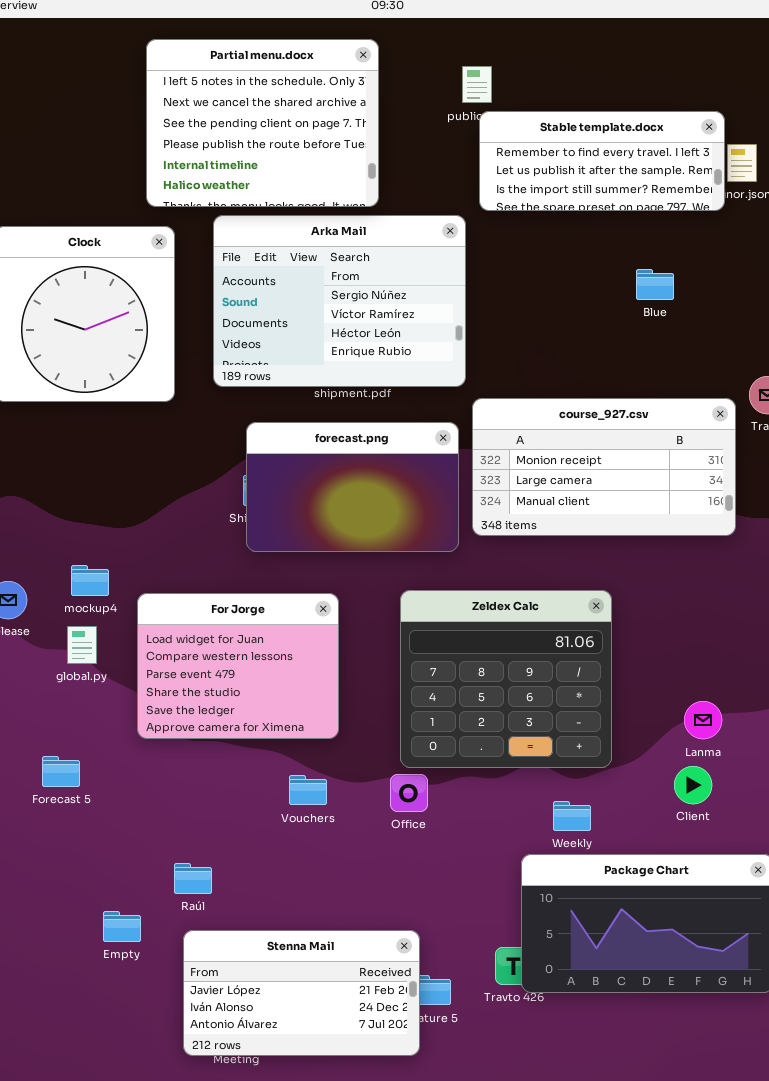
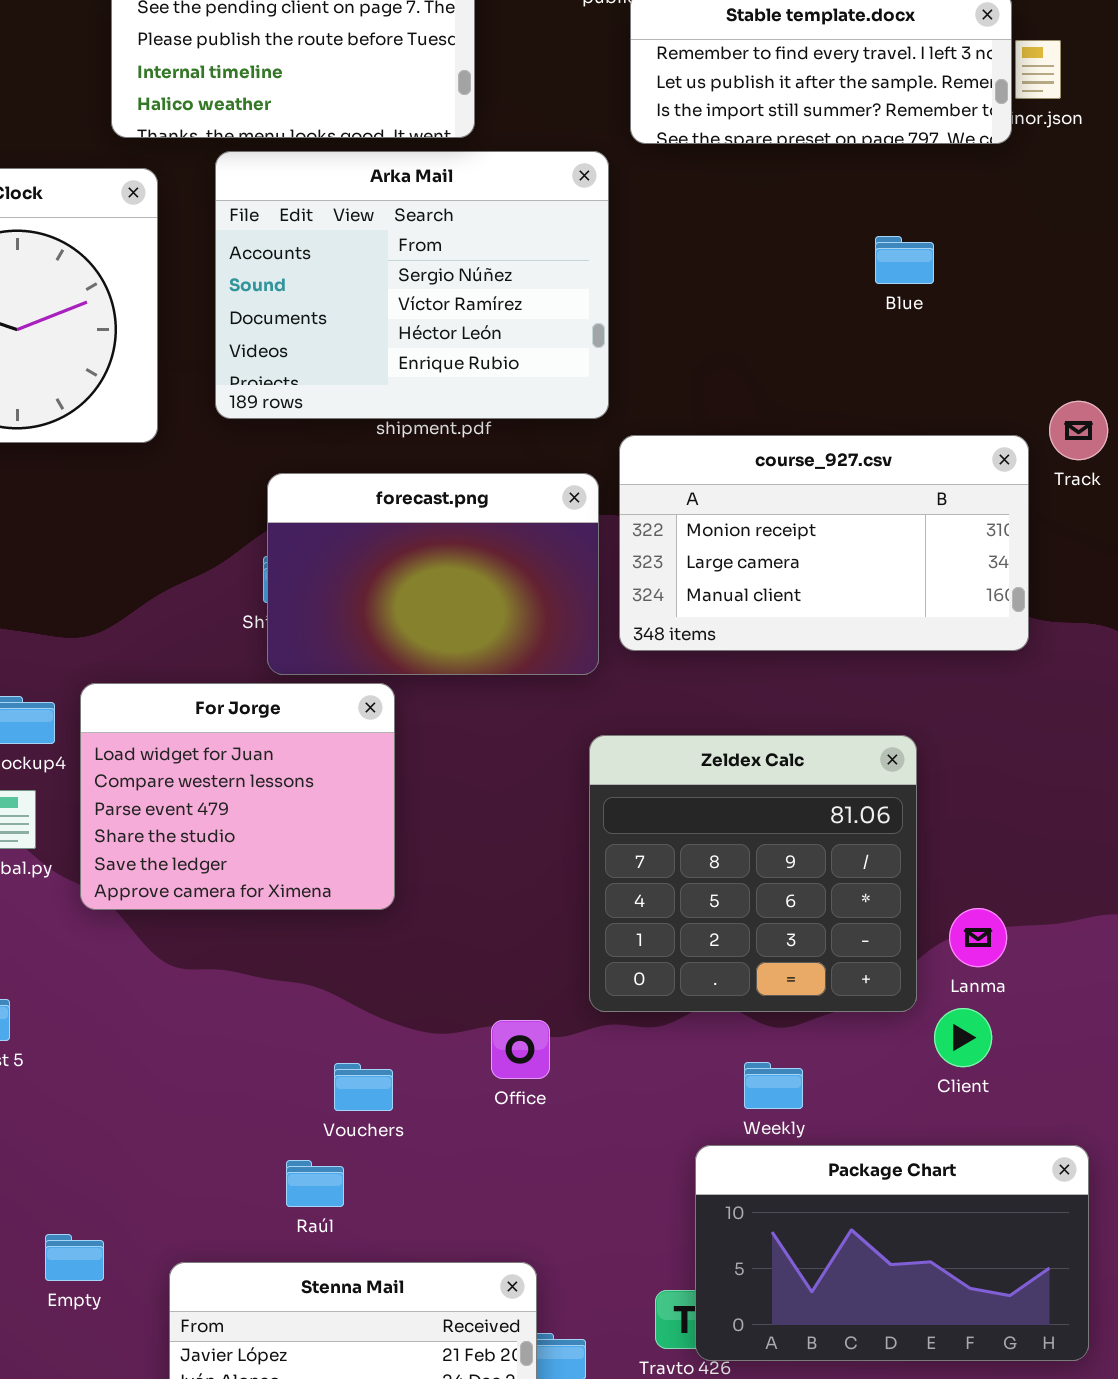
Zeldex Calc: [400,590,612,768] -> [589,735,917,1012], moved
For Jorge: [137,593,339,739] -> [80,683,395,910], moved
Vouchers: [289,775,327,805] -> [334,1063,393,1111], moved
Raúl: [174,863,212,894] -> [286,1160,344,1207], moved

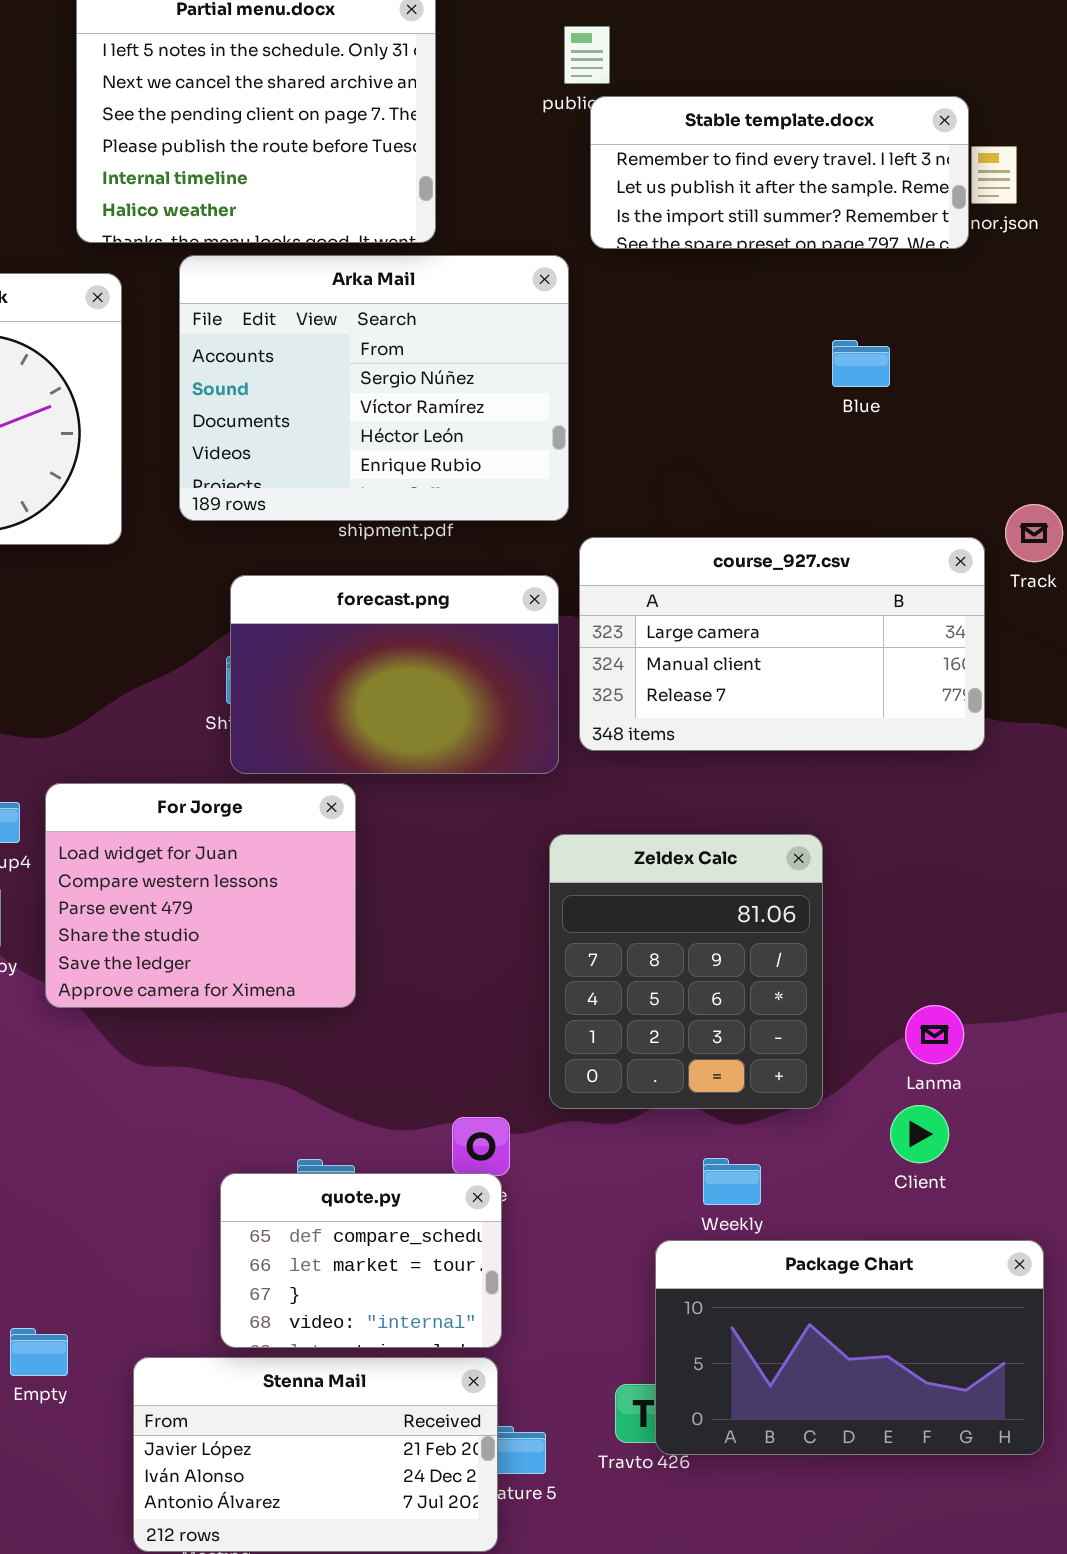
course_927.csv: [619,435,1029,651] -> [579,537,985,751], scrolled down 1 row
Zeldex Calc: [589,735,917,1012] -> [549,834,823,1109], resized
quote.py: none -> [220,1173,502,1348], opened

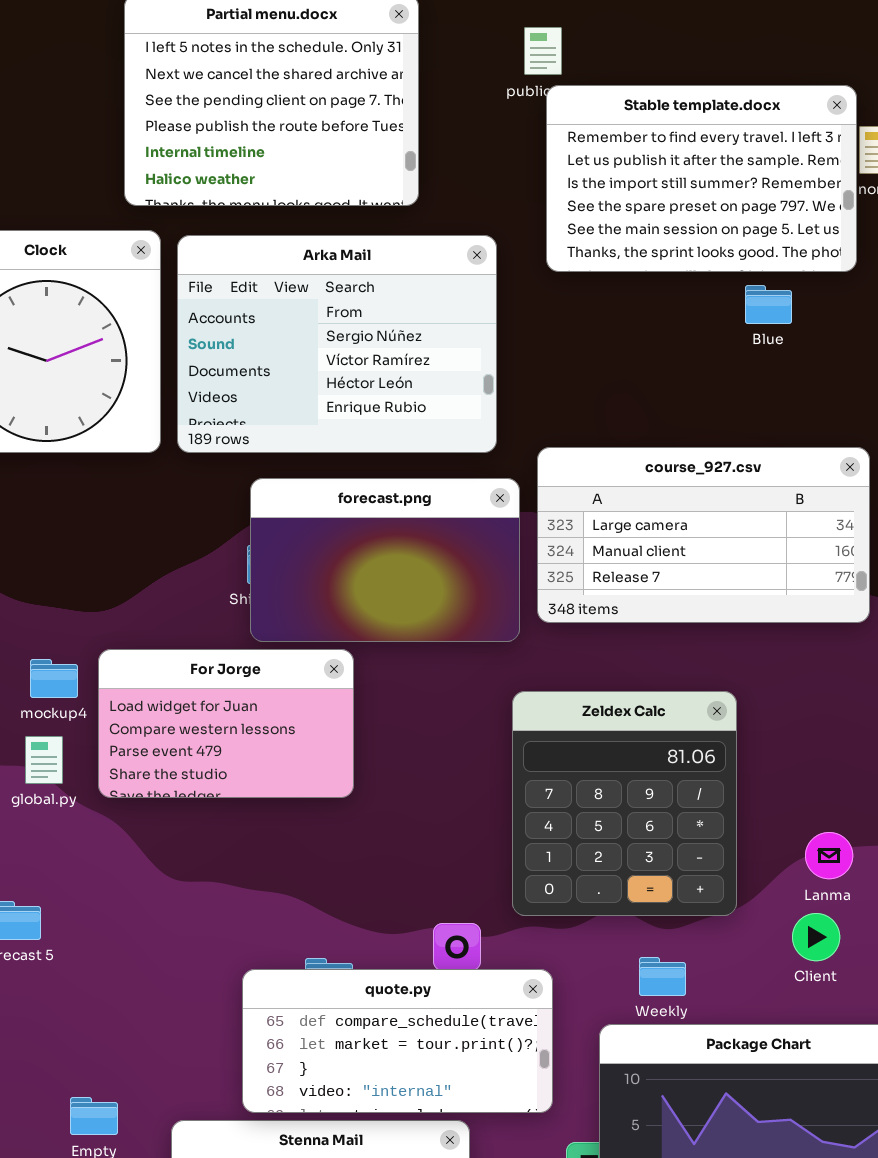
Stable template.docx: [590,96,969,249] -> [546,85,857,272], resized
Arka Mail: [179,255,569,521] -> [177,235,497,453], moved
For Jorge: [45,783,356,1008] -> [98,649,354,798], resized
quote.py: [220,1173,502,1348] -> [242,969,553,1113], resized

